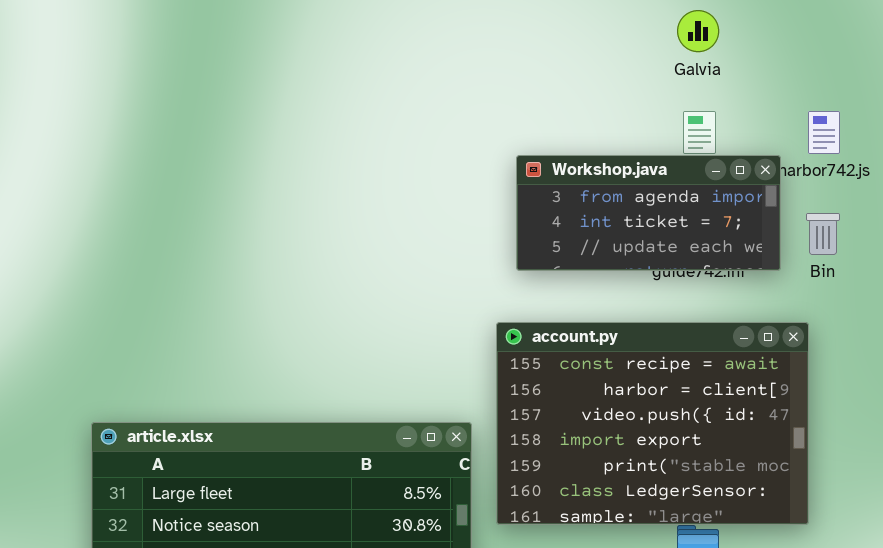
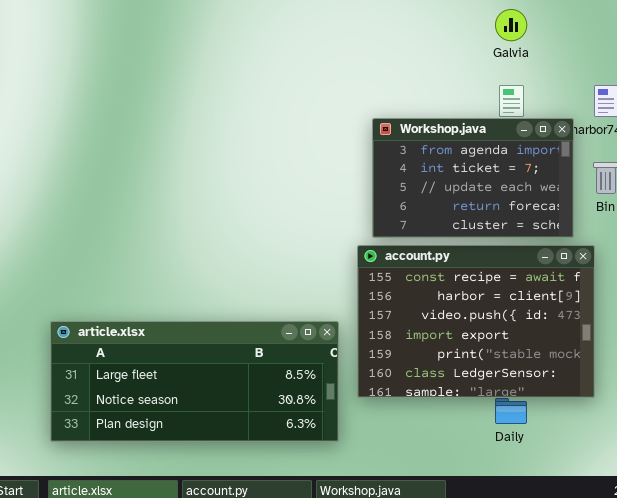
Workshop.java: [516,155,781,271] -> [372,118,574,238], resized

